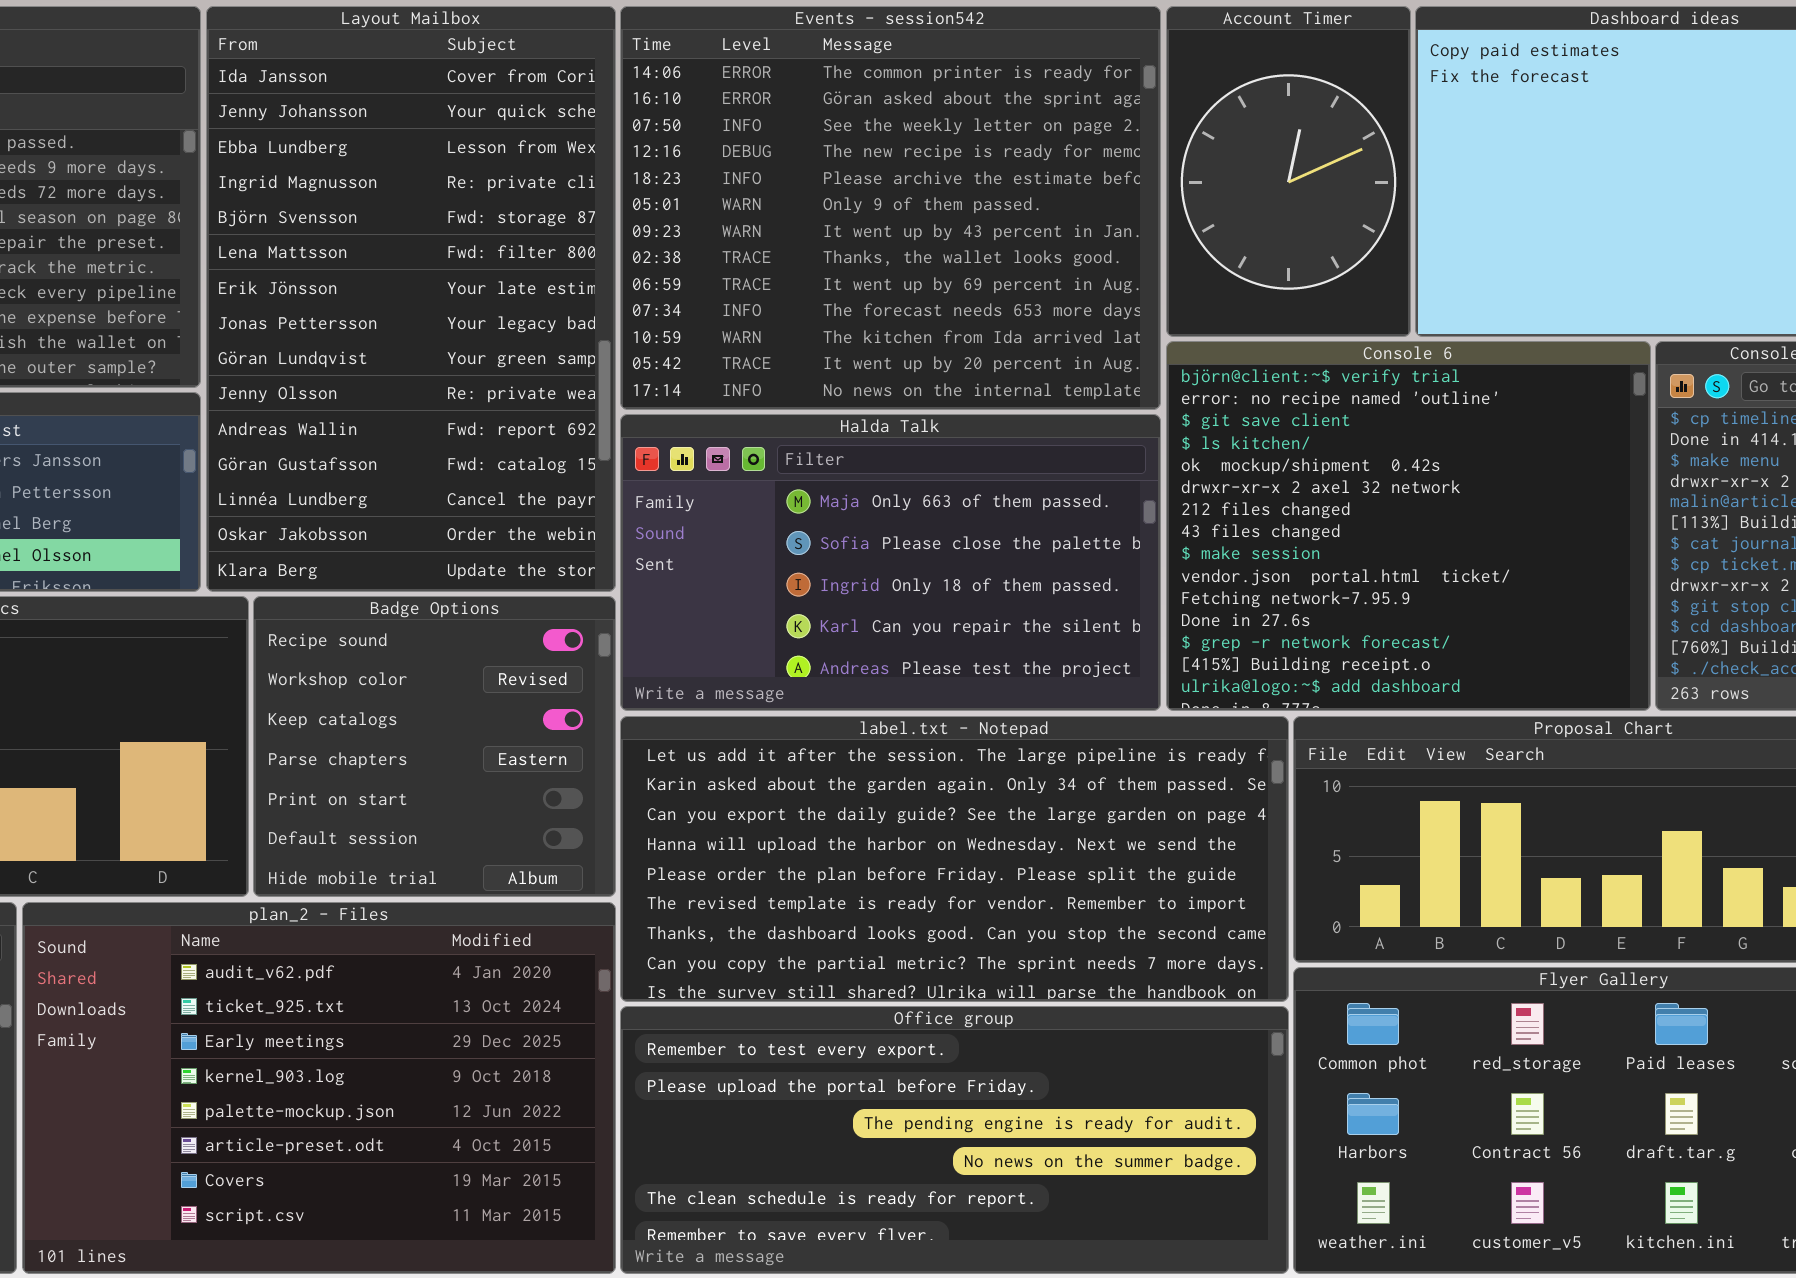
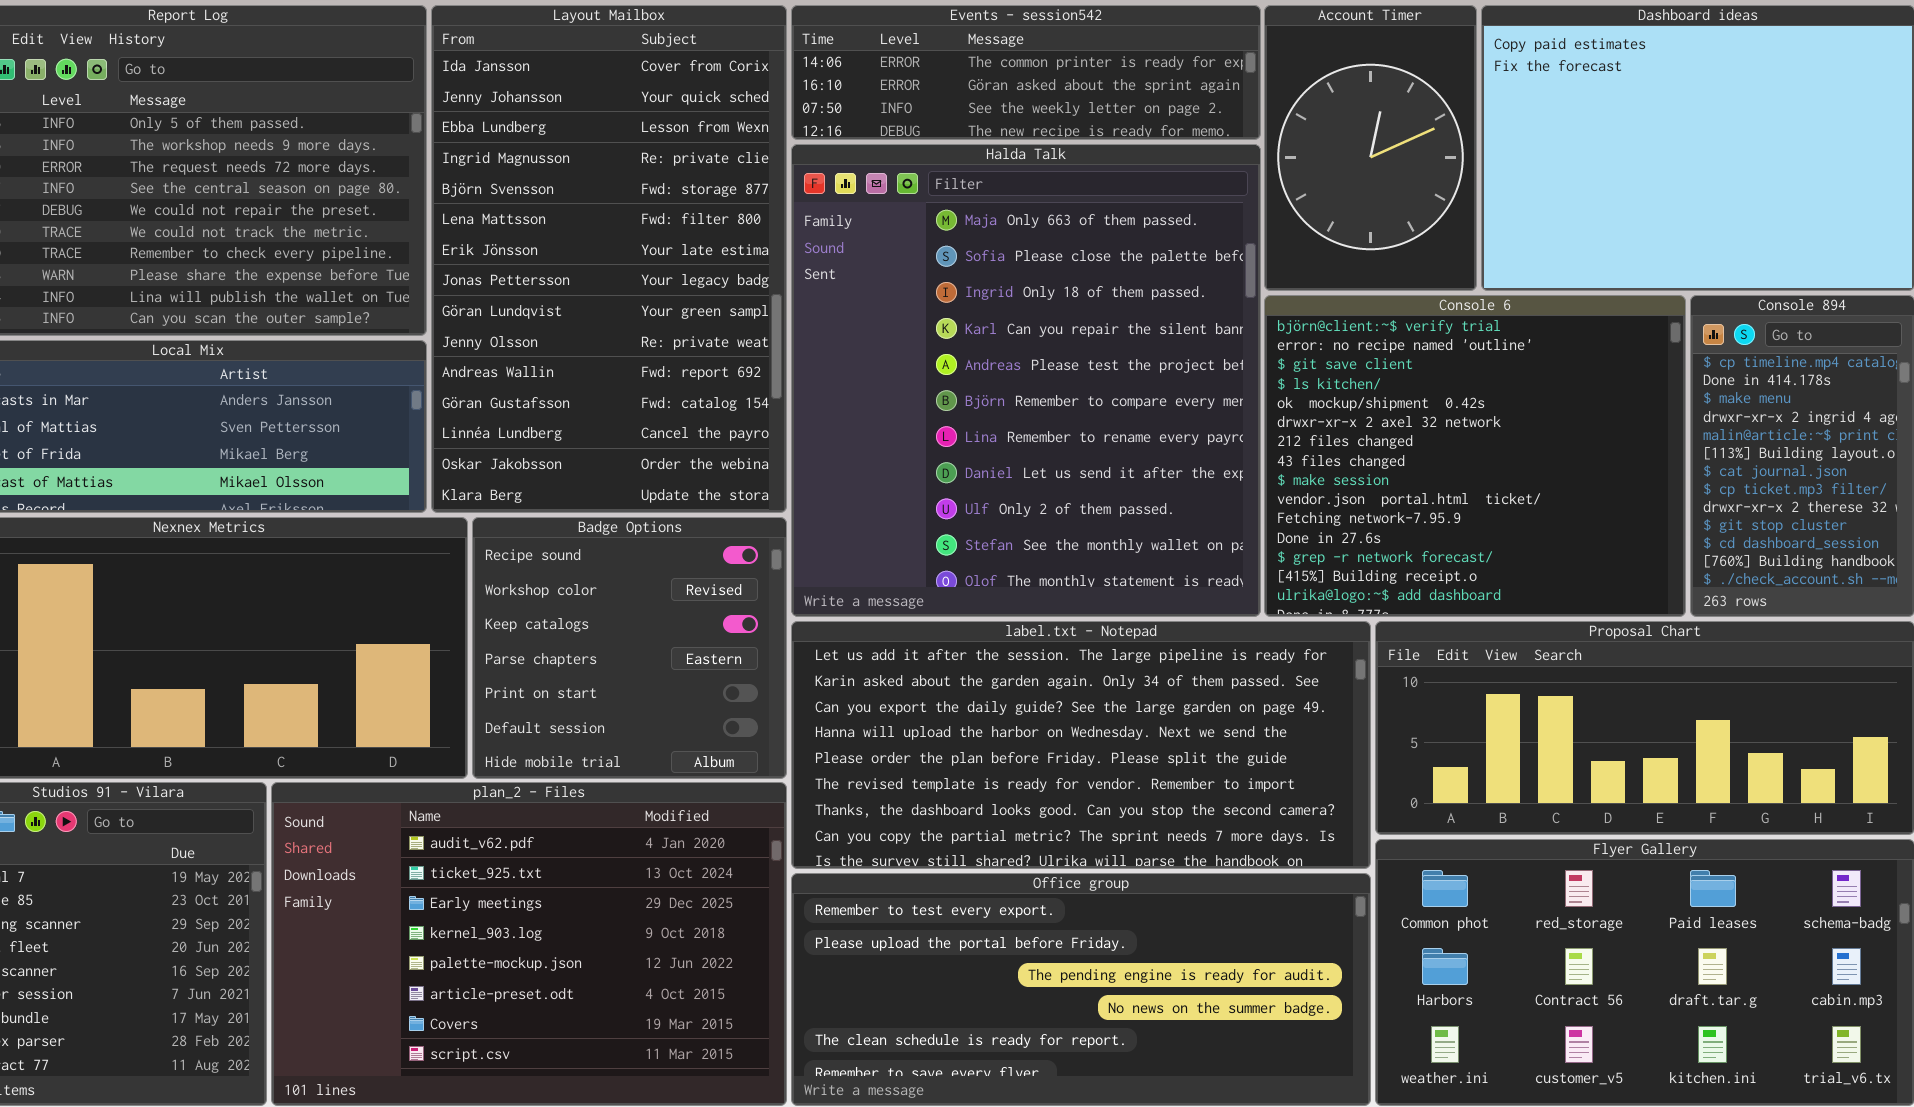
Events - session542: [620,6,1161,410] -> [791,5,1261,140], resized
Halda Talk: [620,414,1161,711] -> [791,144,1261,617], resized

